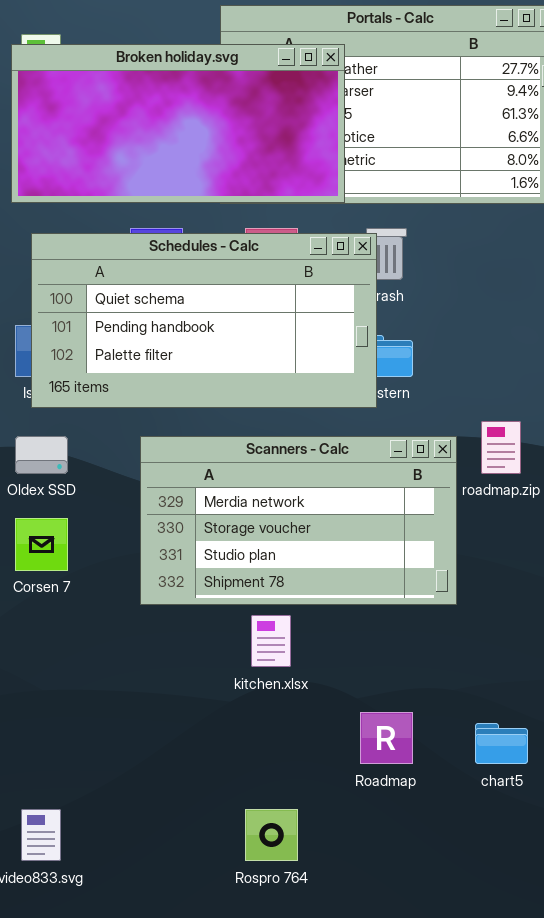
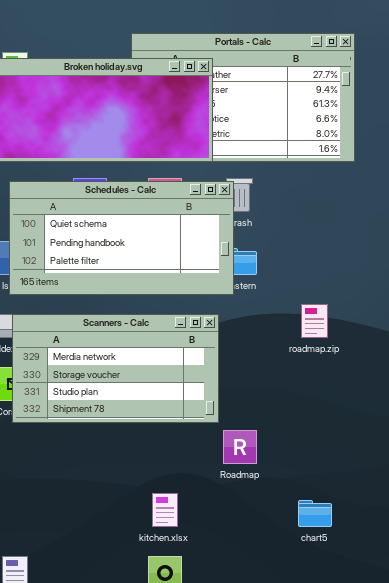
Scanners - Calc: [140,436,457,605] -> [12,314,219,423], moved
kitchen.xlsx: [251,615,291,667] -> [152,493,178,527], moved
Roadmap: [360,712,413,764] -> [223,430,257,464], moved

